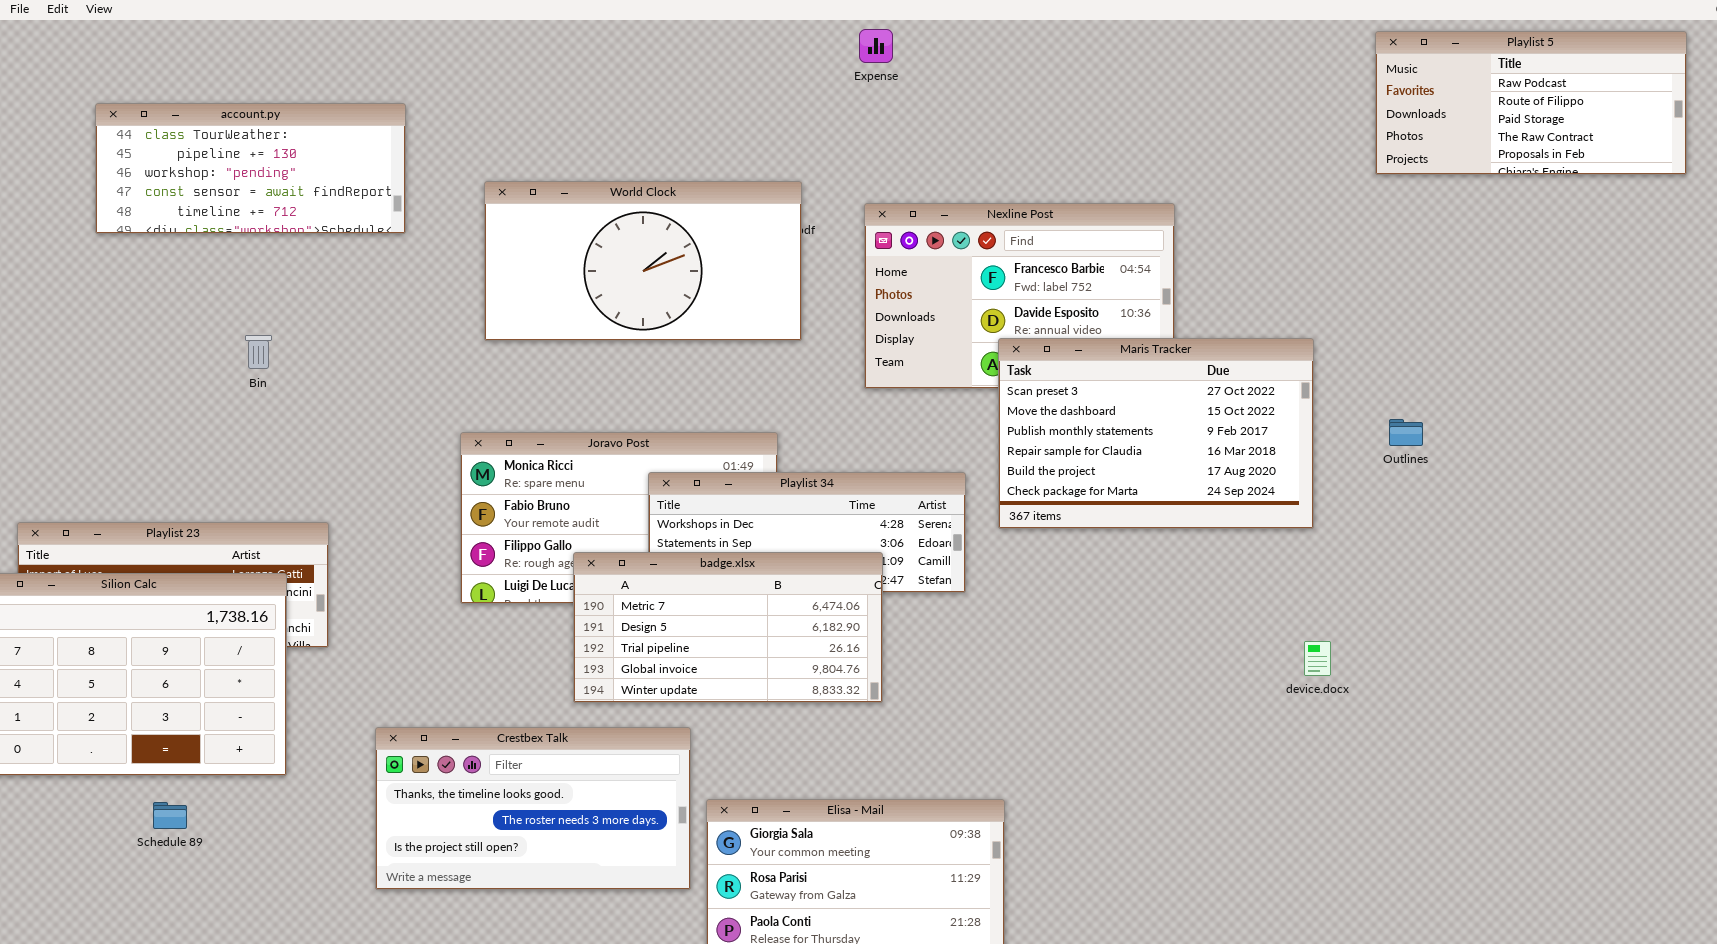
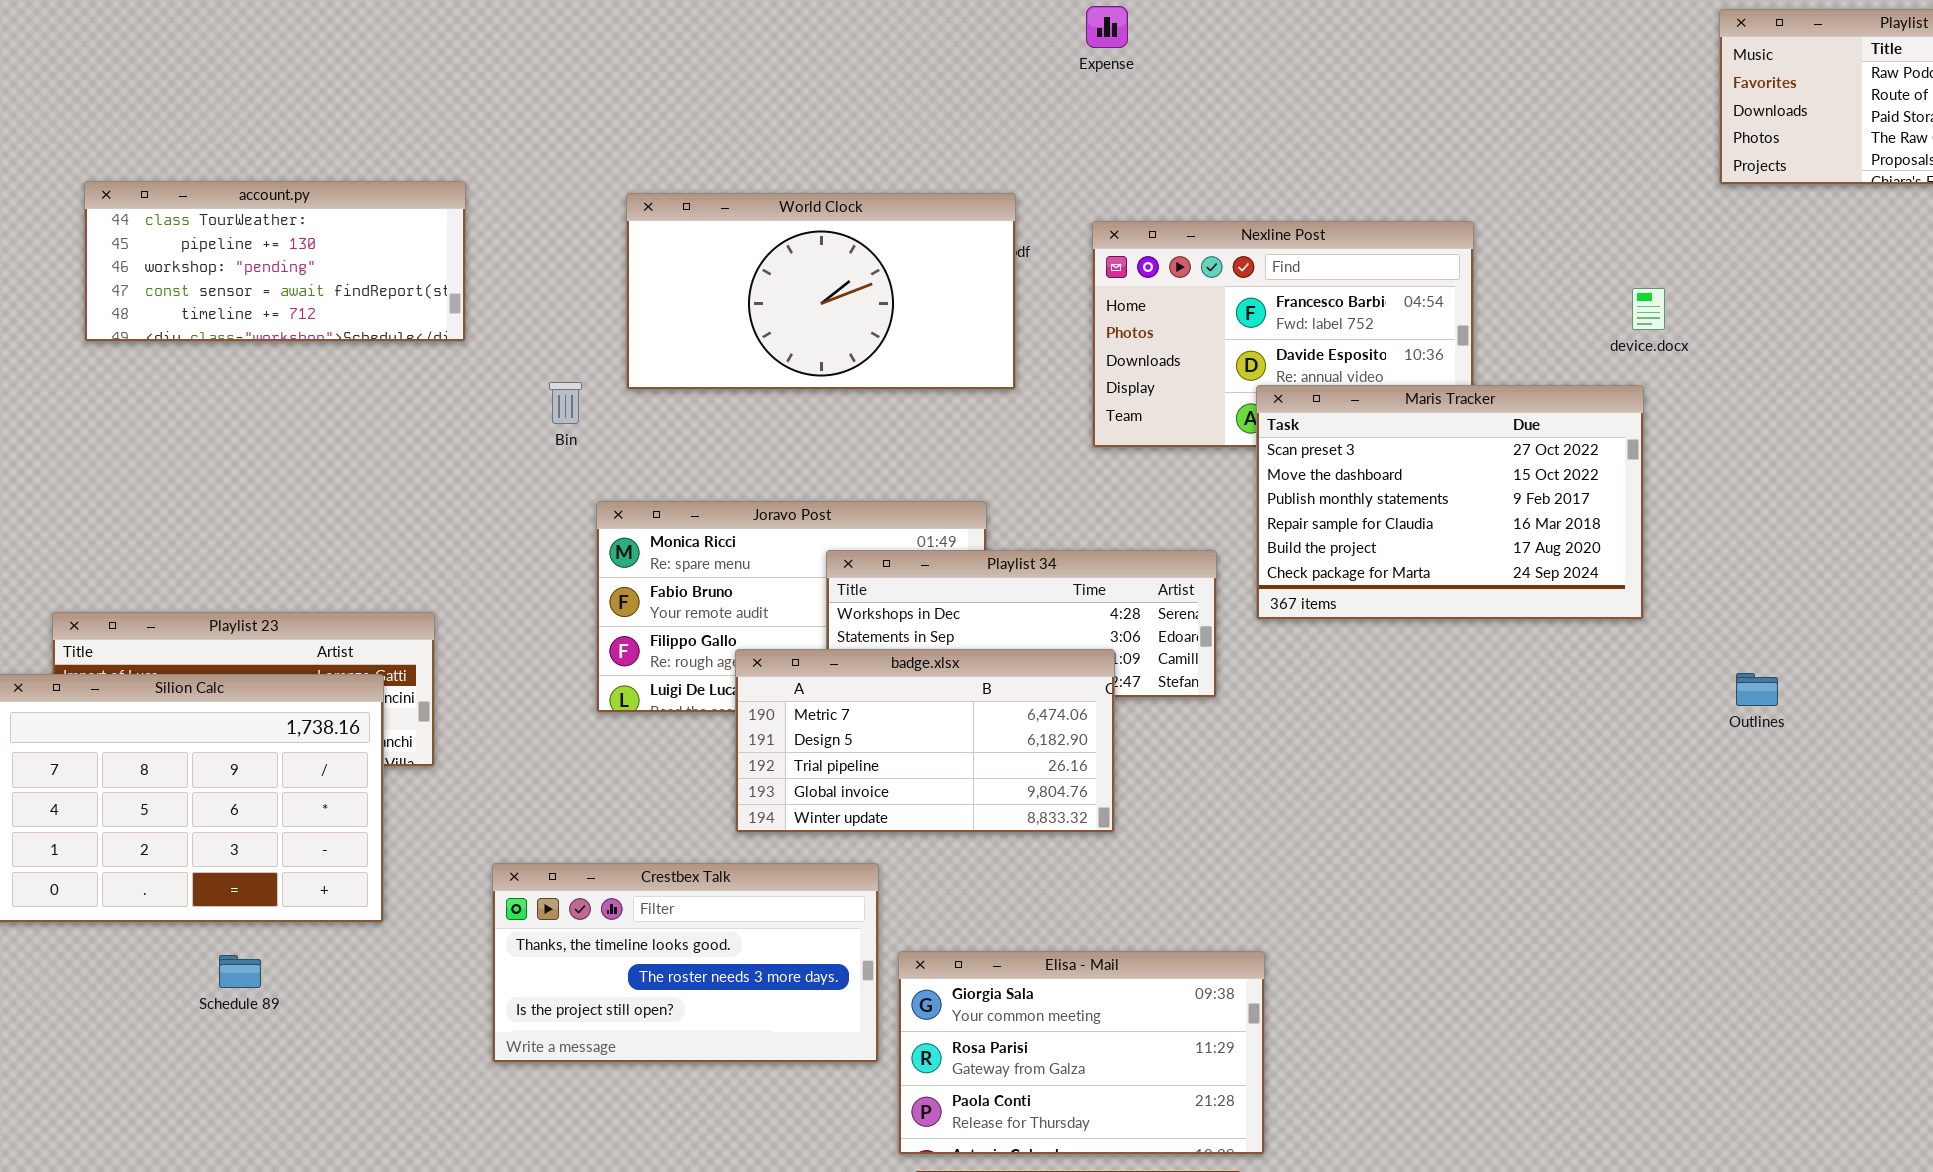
account.py: [95,103,406,234] -> [84,181,466,342], moved
Bin: [245,335,272,369] -> [549,382,582,424], moved
Outlines: [1389,419,1423,446] -> [1736,673,1778,706], moved
device.docx: [1304,641,1331,676] -> [1632,288,1665,330], moved

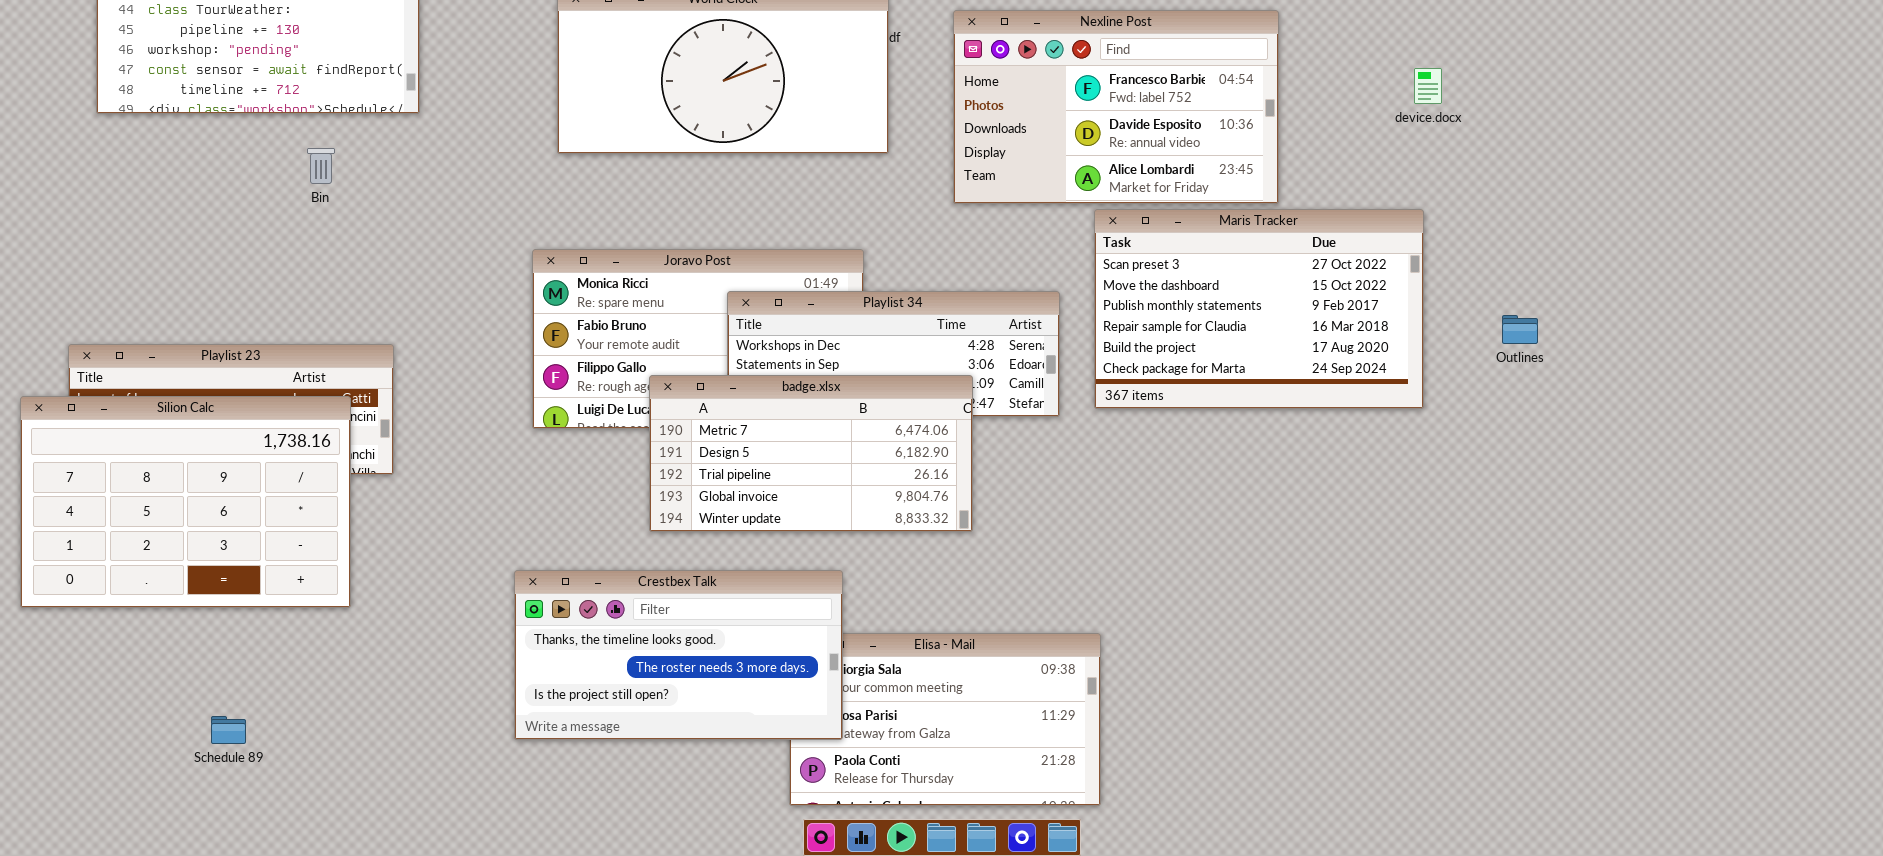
Bin: [549,382,582,424] -> [307,148,335,184], moved
Maris Tracker: [1256,385,1644,620] -> [1094,209,1424,409], moved
Outlines: [1736,673,1778,706] -> [1502,315,1538,344], moved
Crestbex Talk: [492,863,879,1063] -> [514,570,843,740], moved
Schedule 89: [219,955,261,988] -> [211,716,246,744], moved

